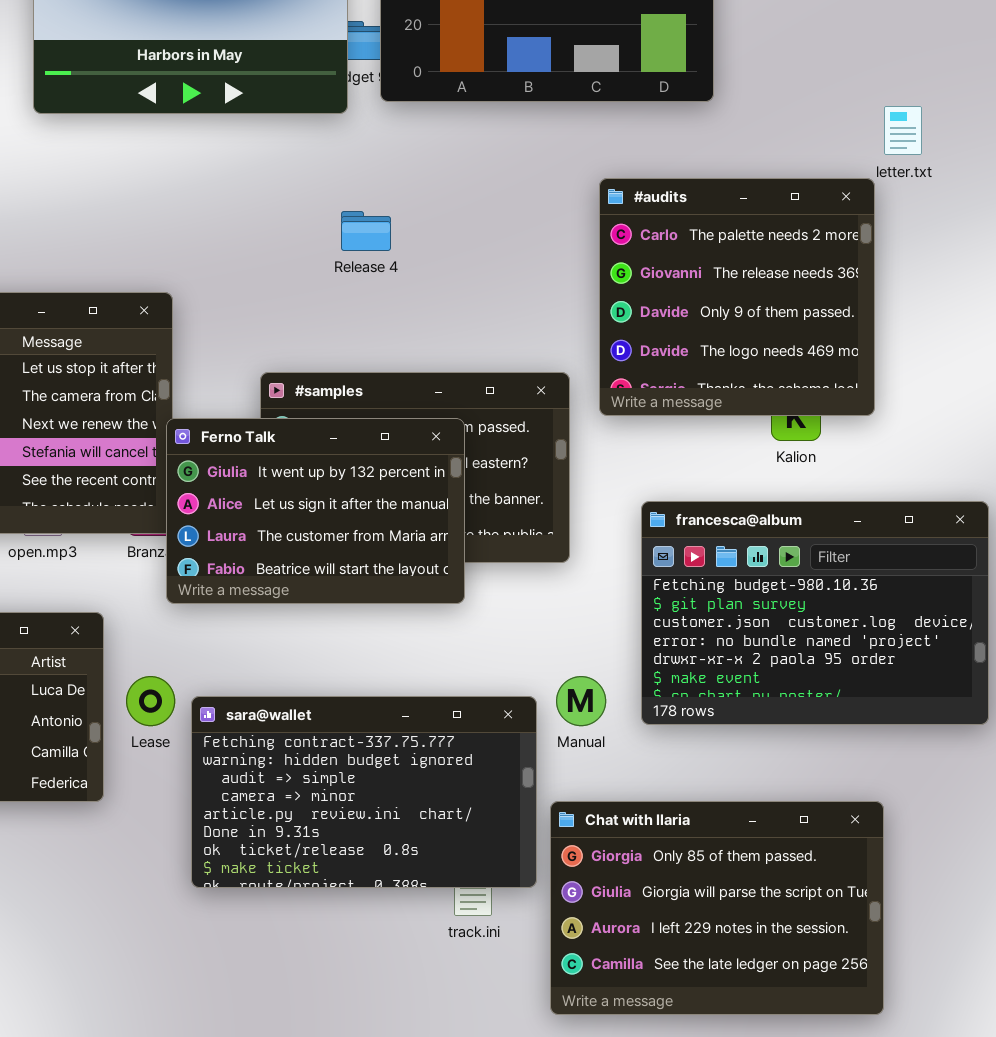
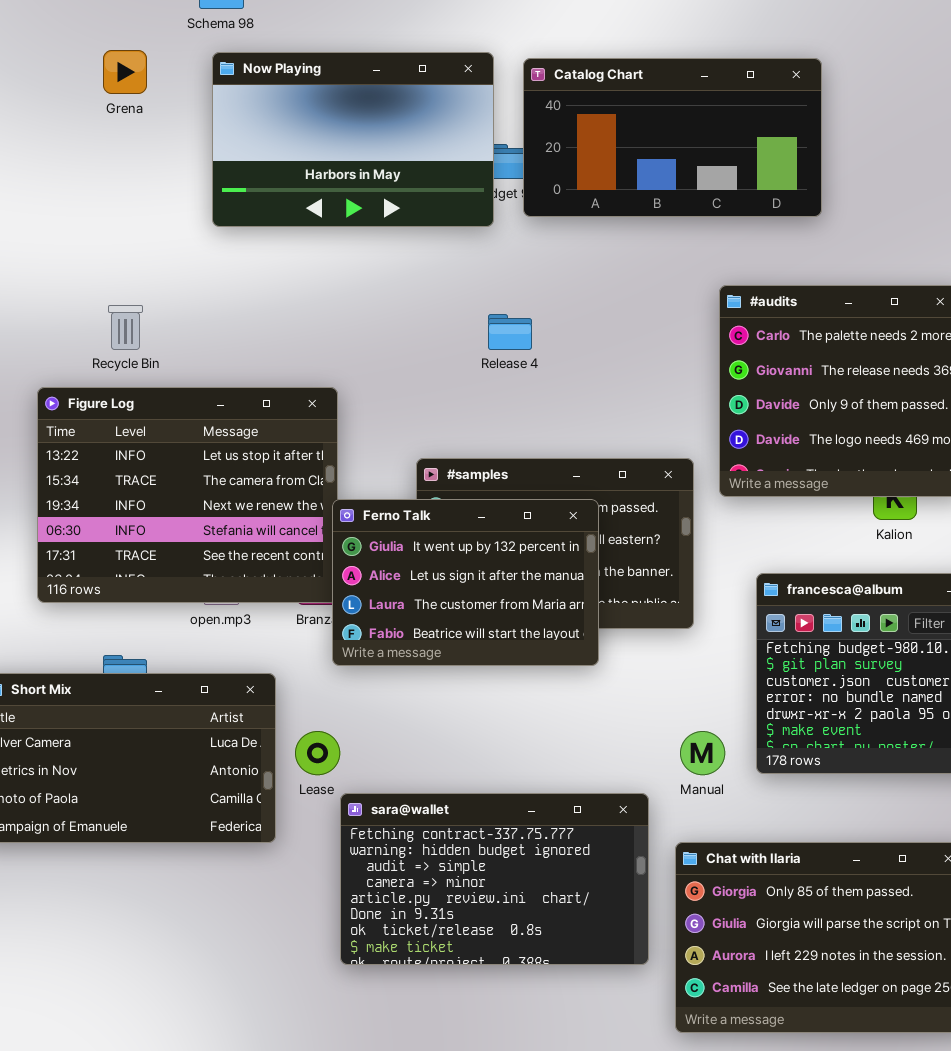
sara@wallet: [191,696,537,888] -> [340,793,649,965], moved

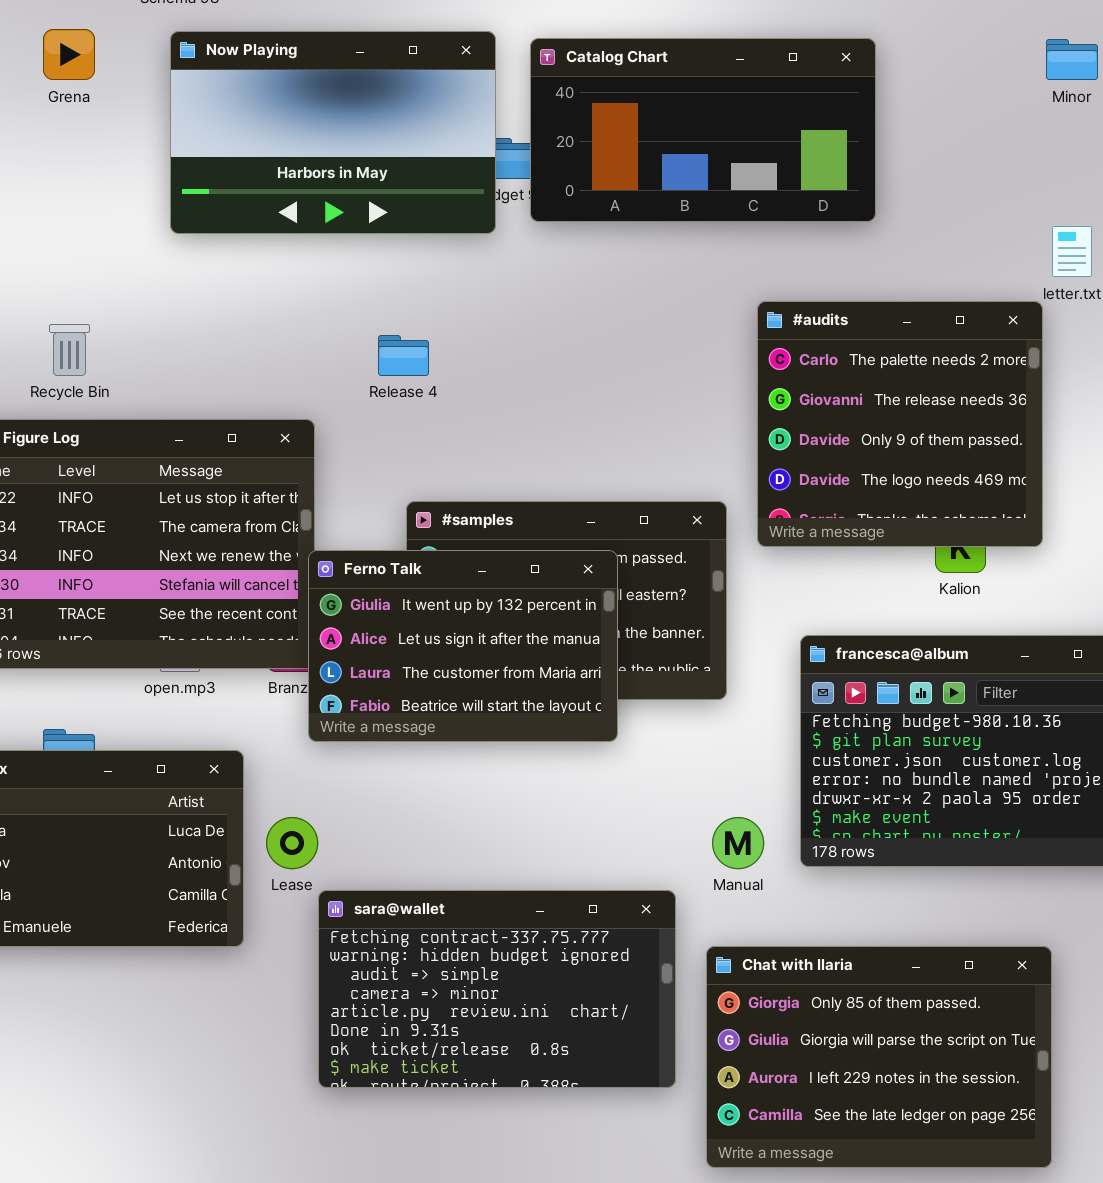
Release 4: [488,314,532,350] -> [378,335,429,376], moved

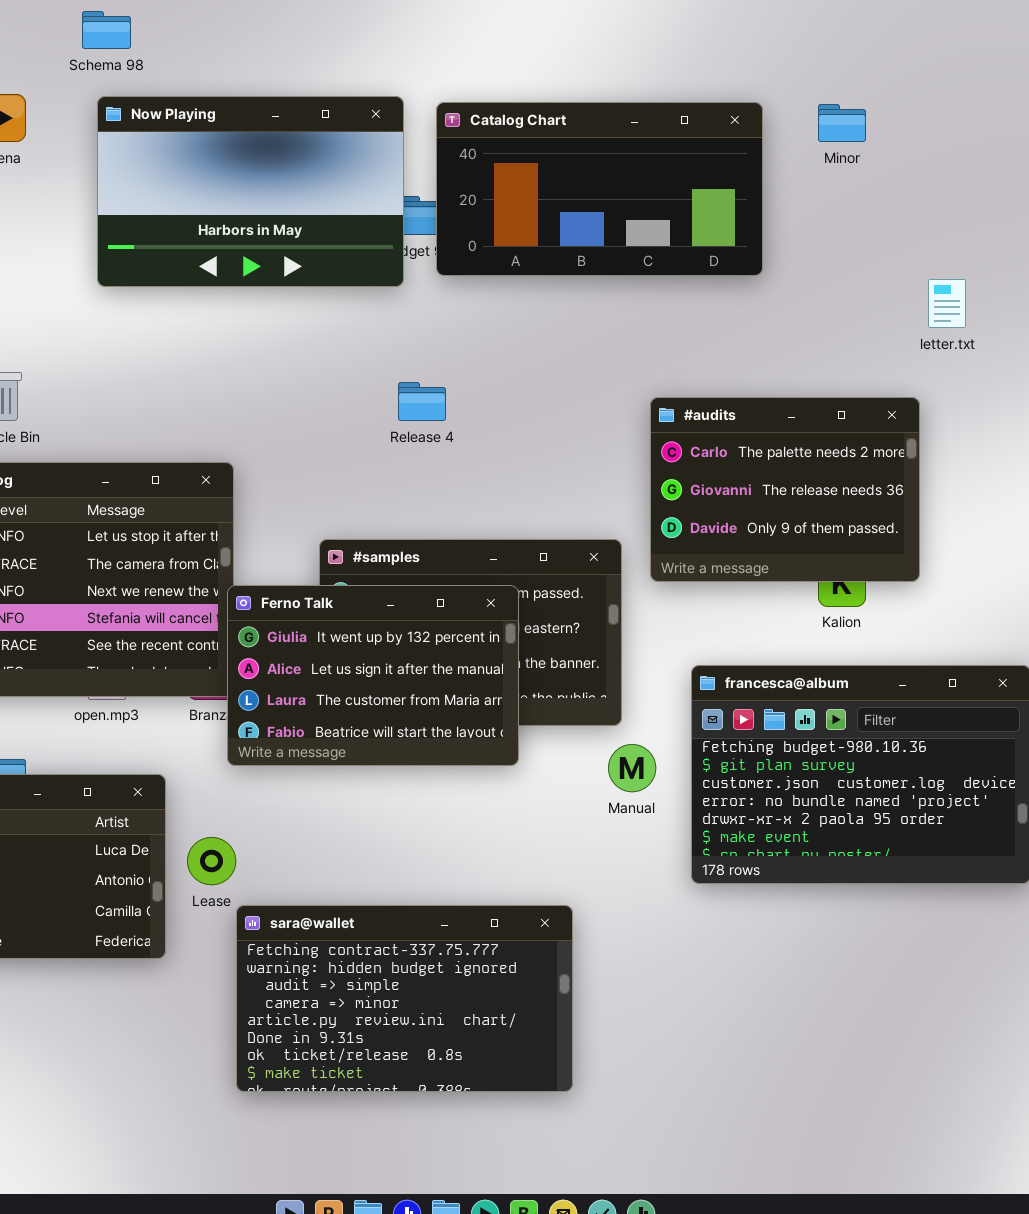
Minor: [1046,39,1098,80] -> [818,104,866,142], moved
#audits: [757,301,1043,547] -> [650,397,920,582], resized
Release 4: [378,335,429,376] -> [398,382,446,421], moved
Manual: [712,817,764,869] -> [608,744,656,792], moved
Chat with Ilaria: [706,946,1052,1168] -> none, closed

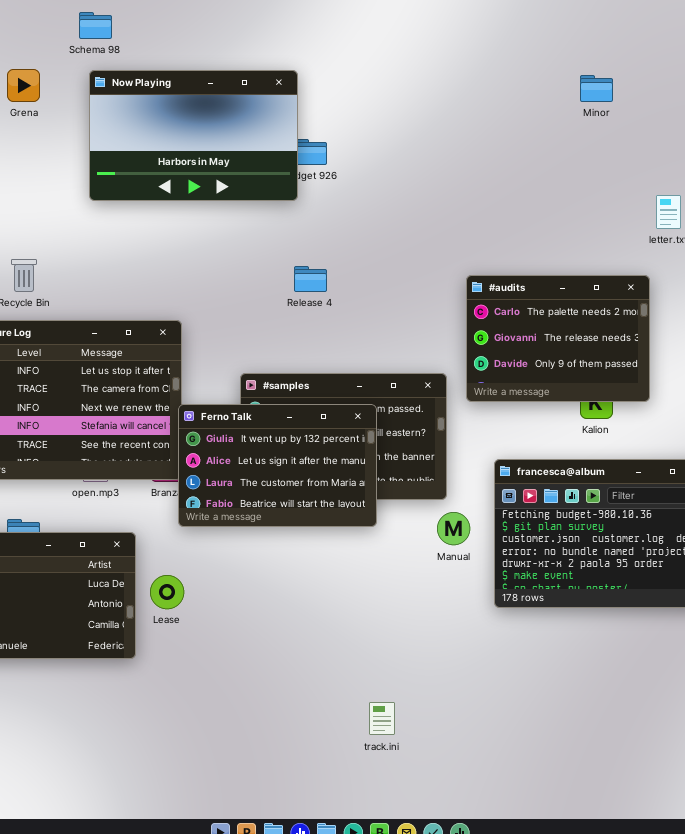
Catalog Chart: [436,102,763,276] -> none, closed
sara@wallet: [236,905,573,1092] -> none, closed

